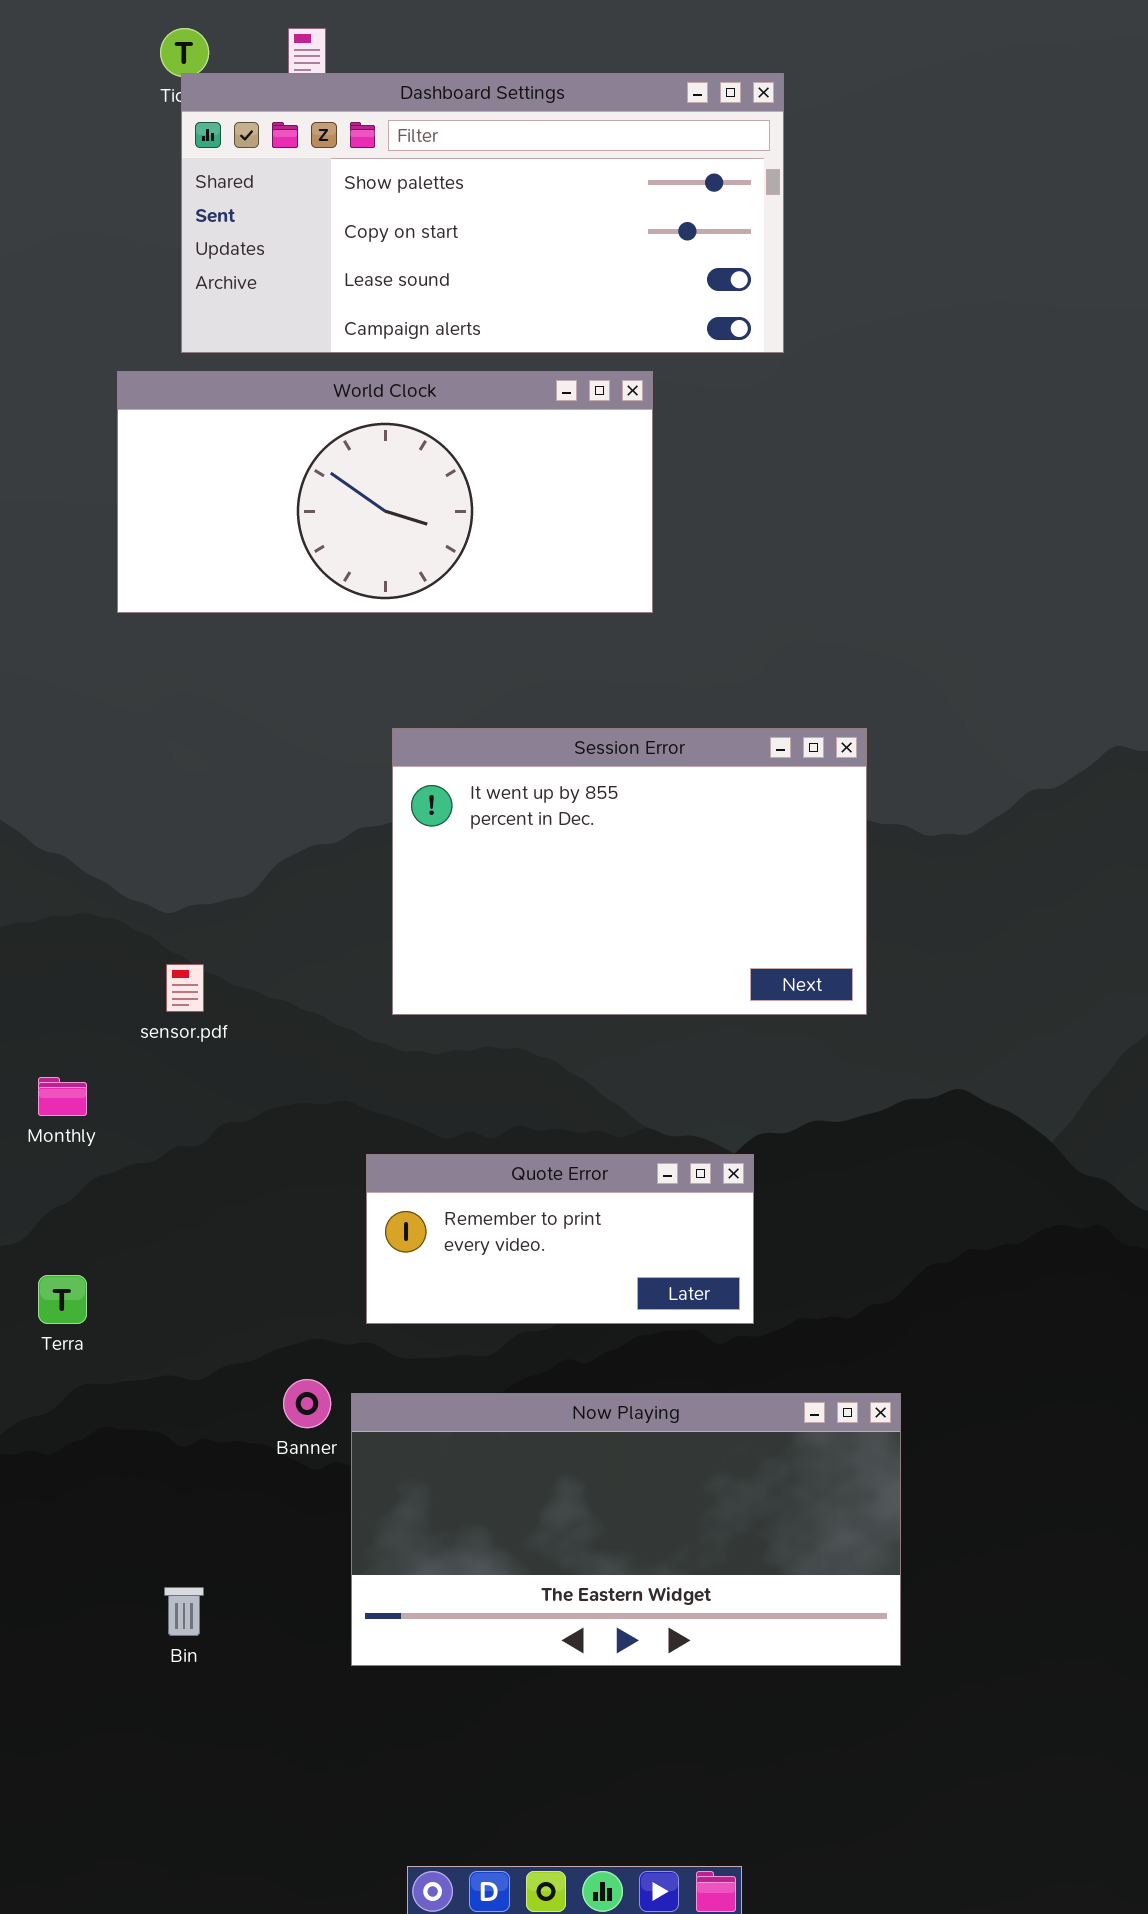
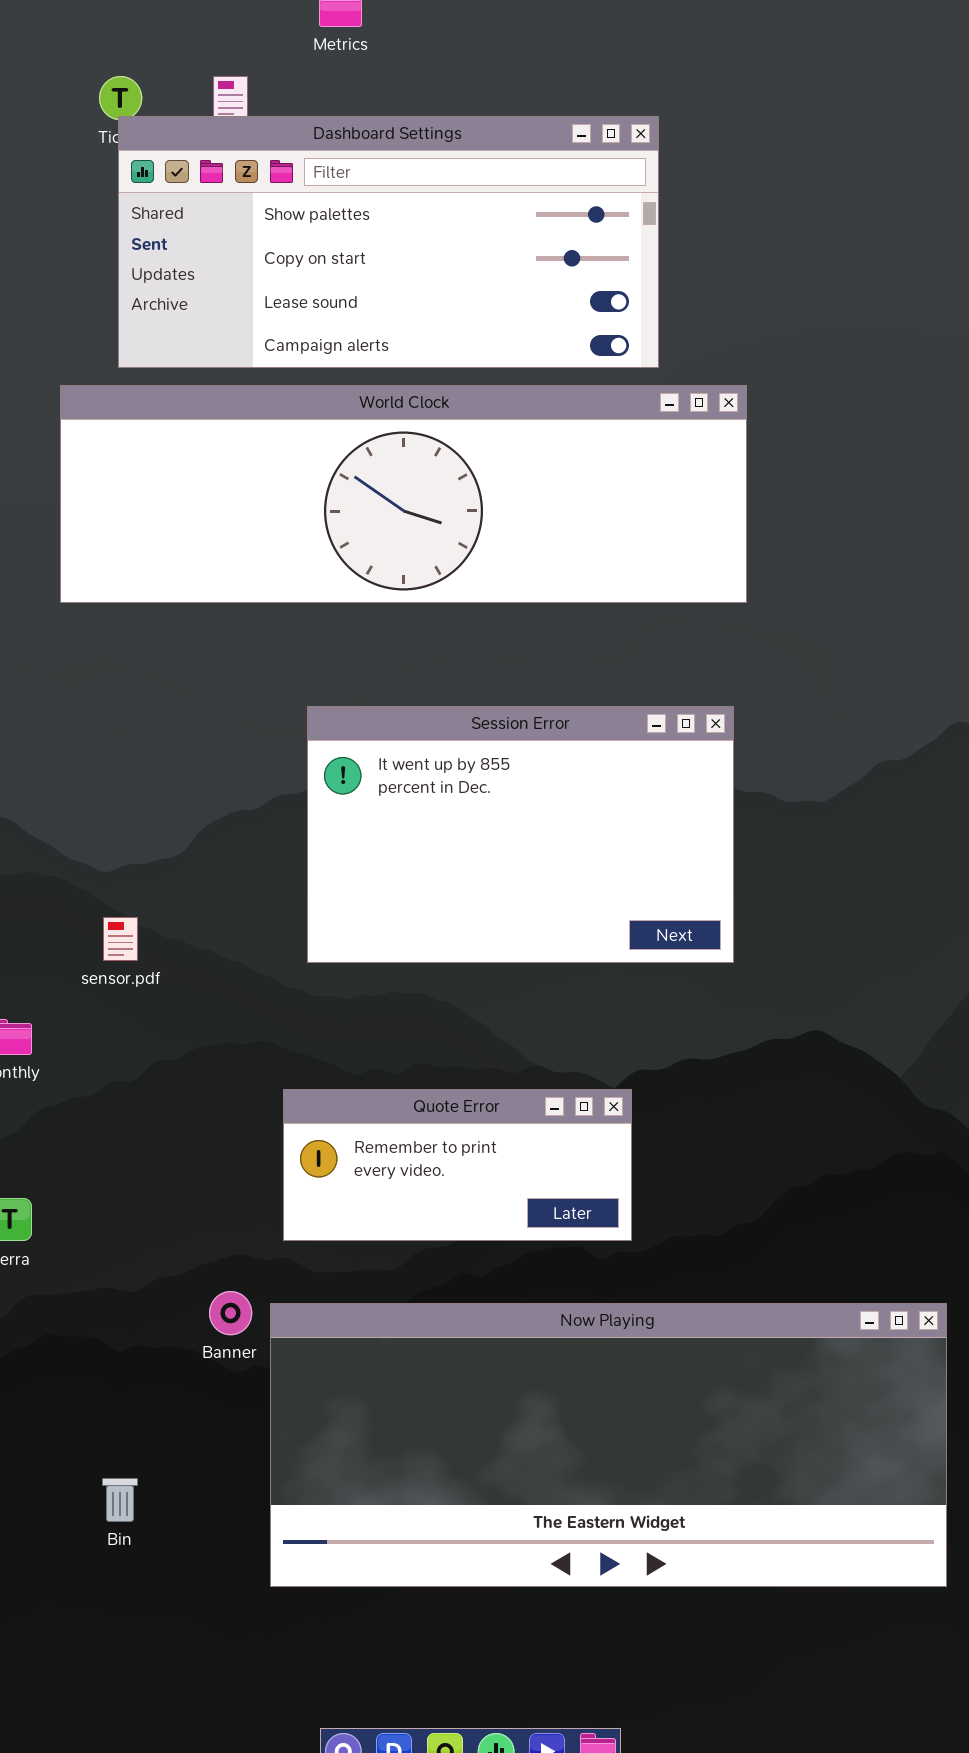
World Clock: [117,371,653,613] -> [60,385,747,603], resized
Now Playing: [351,1393,901,1666] -> [270,1303,947,1587], resized

